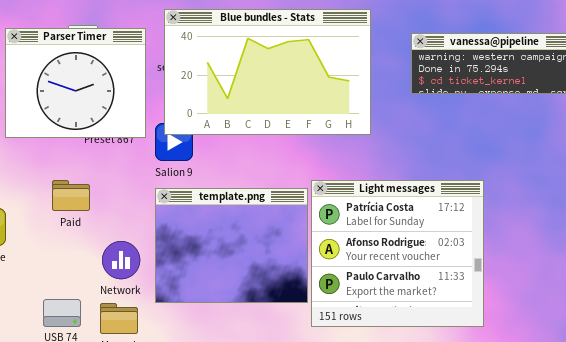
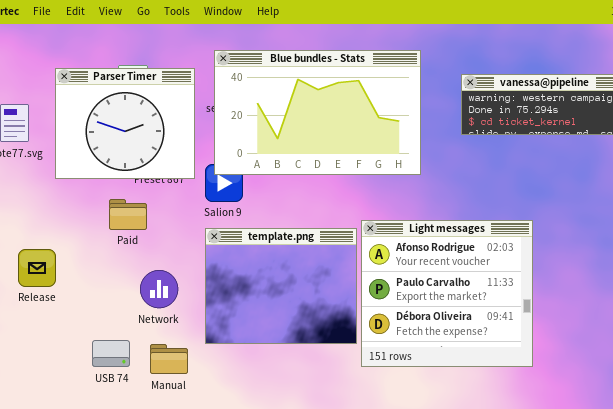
Light messages: [311,180,484,327] -> [361,220,533,367], scrolled down 1 row
Paid: [52,180,90,211] -> [109,199,147,230], moved
Network: [102,241,140,279] -> [140,270,178,308], moved

